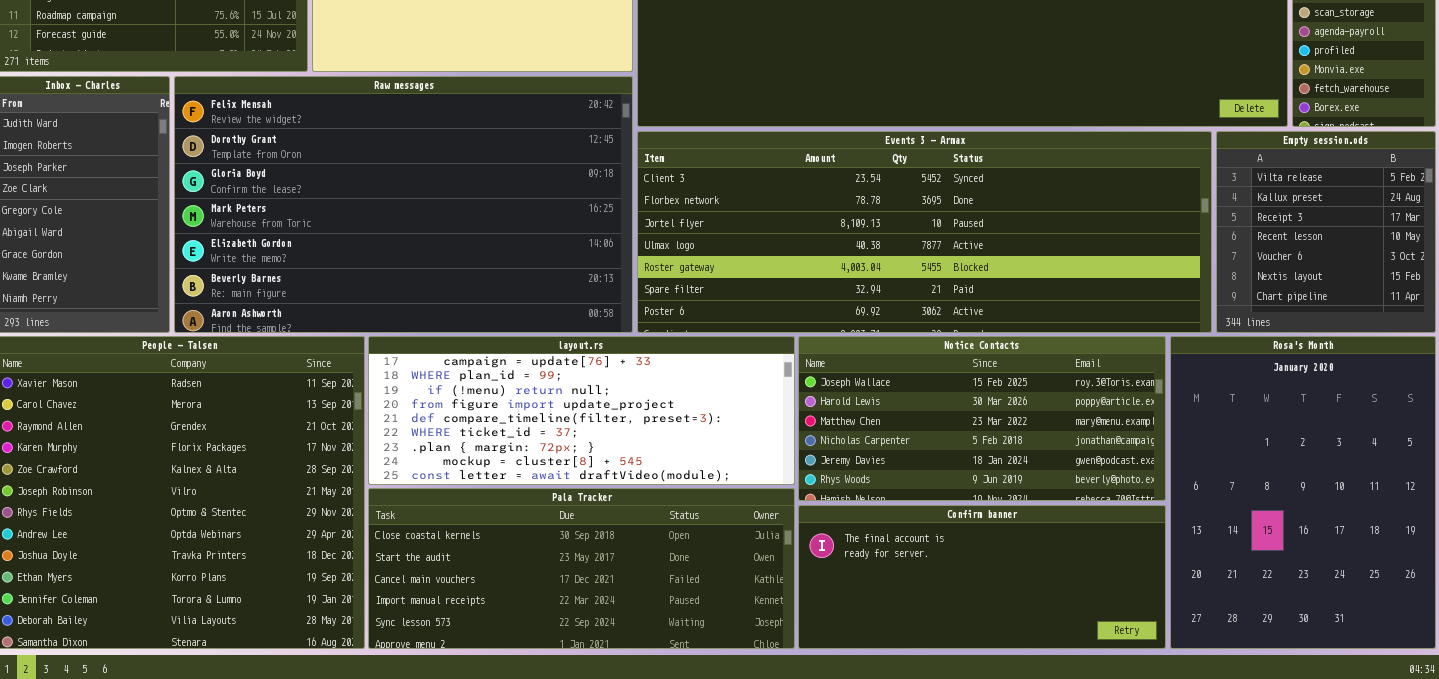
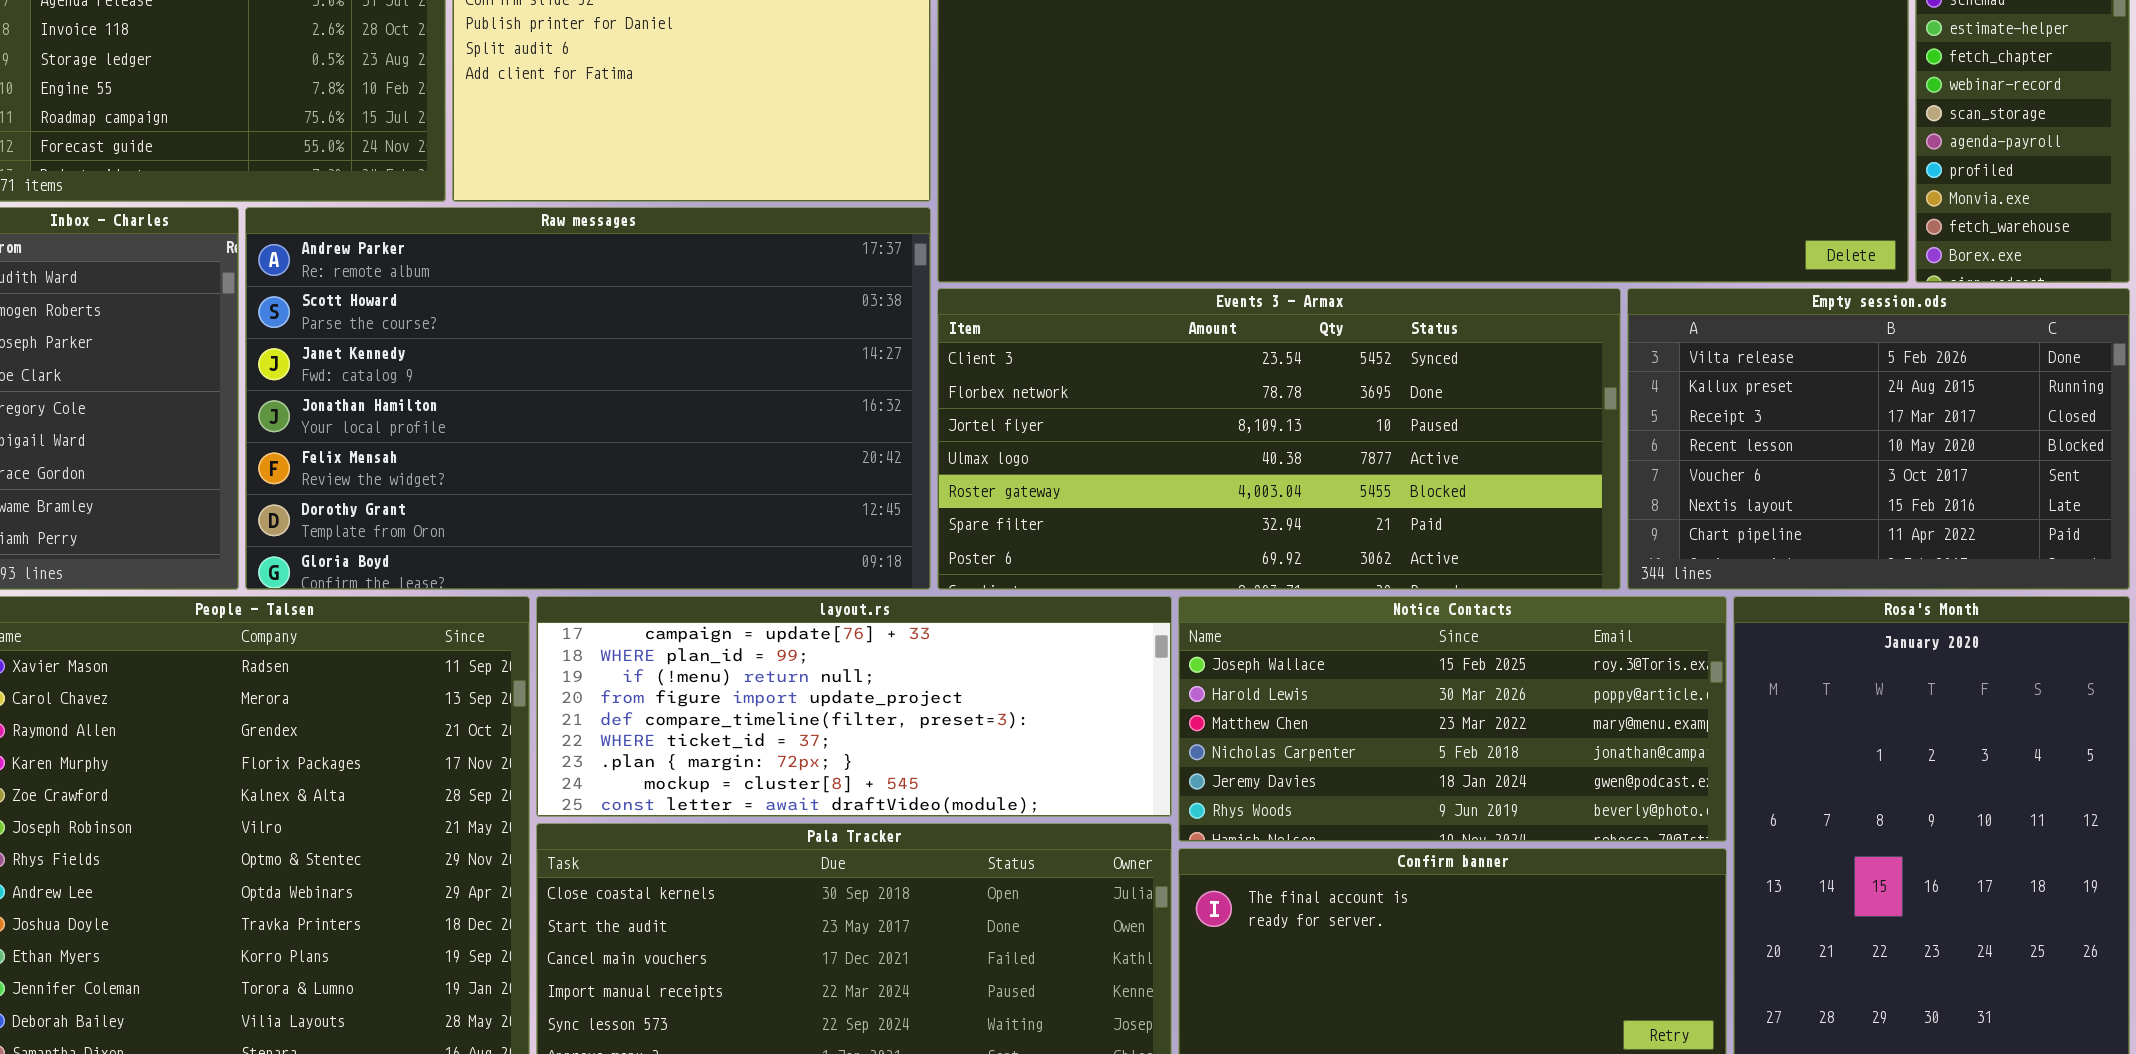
Raw messages: [174,76,633,333] -> [245,207,931,590], scrolled up 4 rows
Events 3 - Armax: [637,131,1212,333] -> [937,288,1621,590], resized
Empty session.ods: [1216,131,1436,333] -> [1627,288,2130,590], resized

